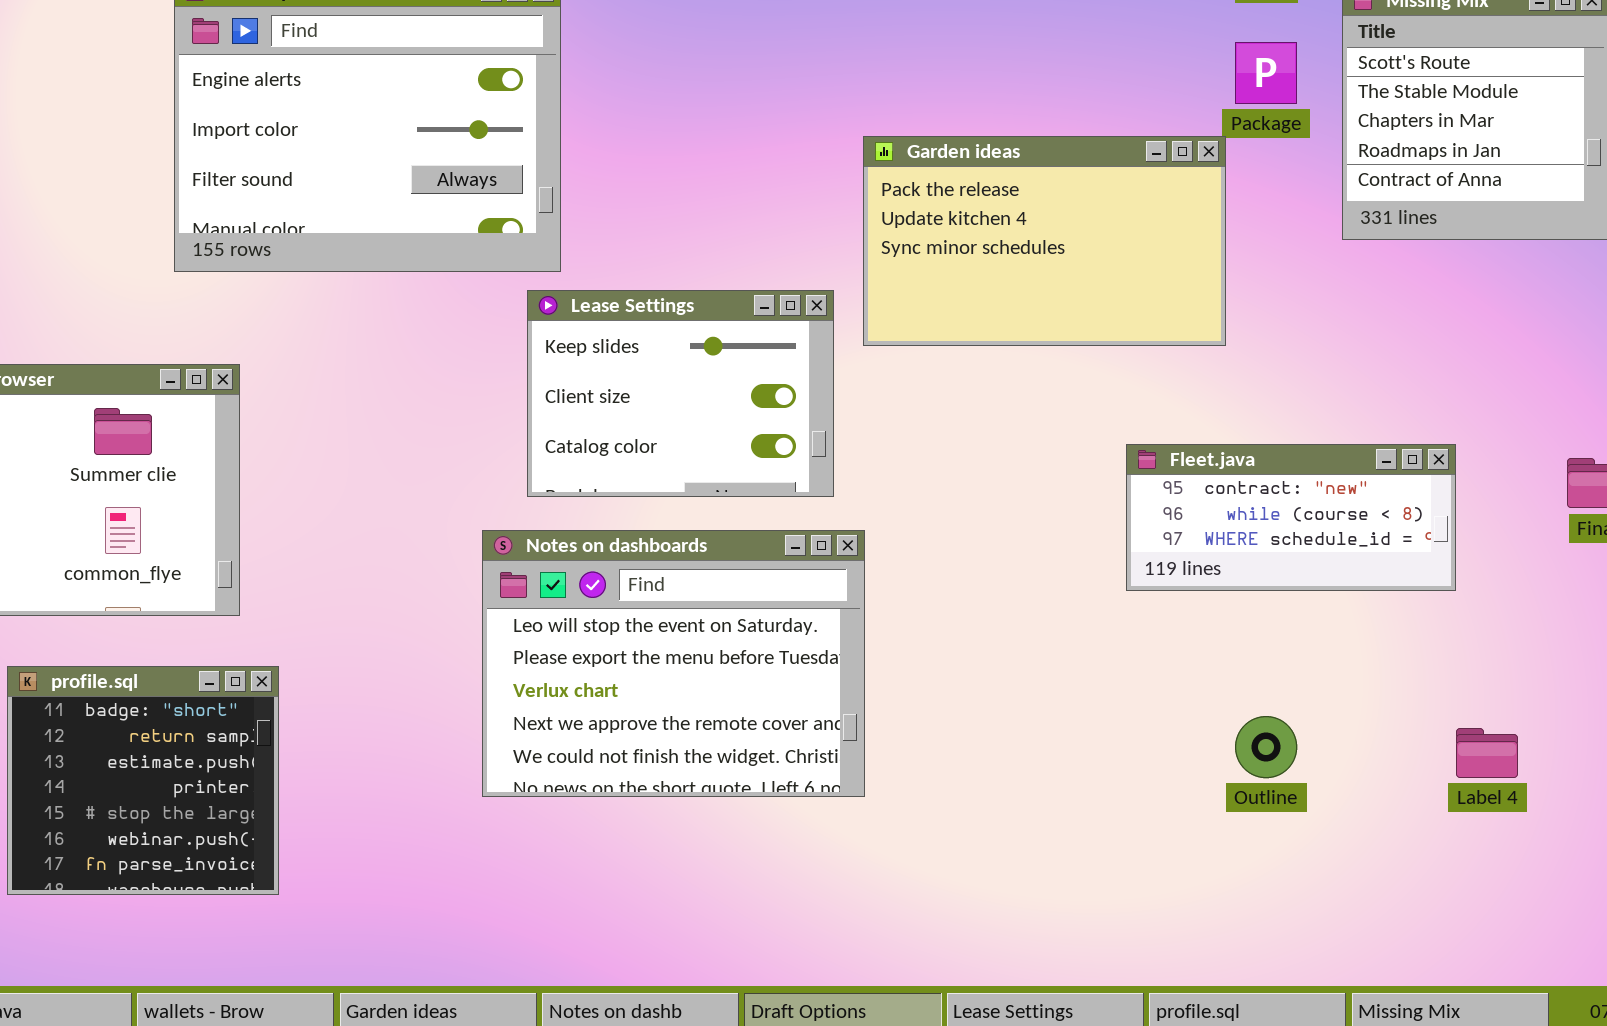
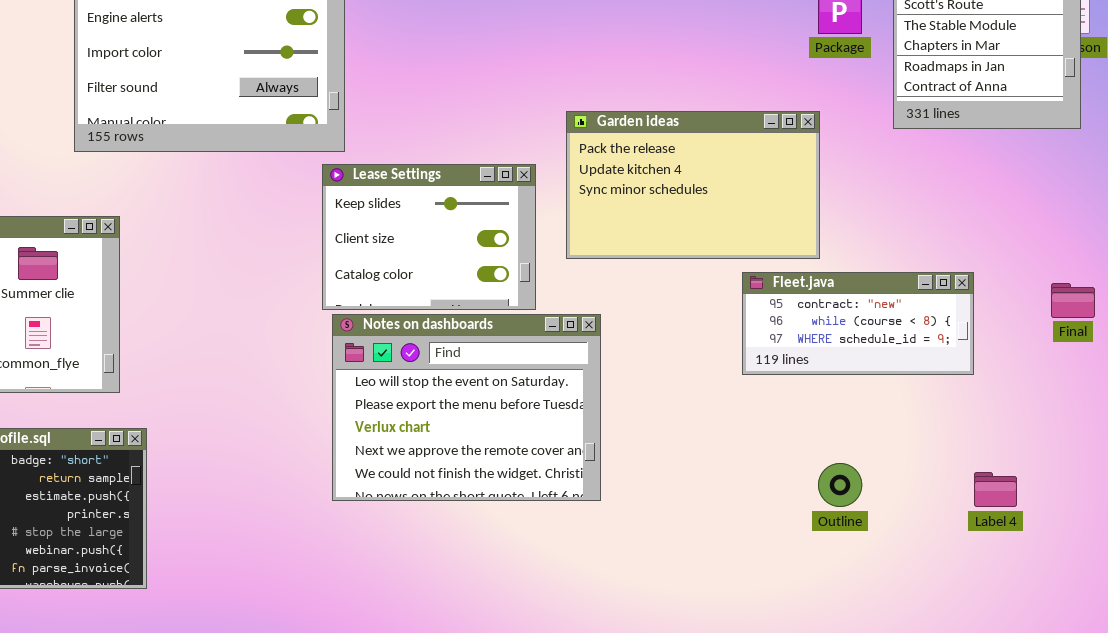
Garden ideas: [863,136,1226,346] -> [566,111,820,259], moved
Notes on dashboards: [482,530,865,797] -> [332,314,601,501], moved

